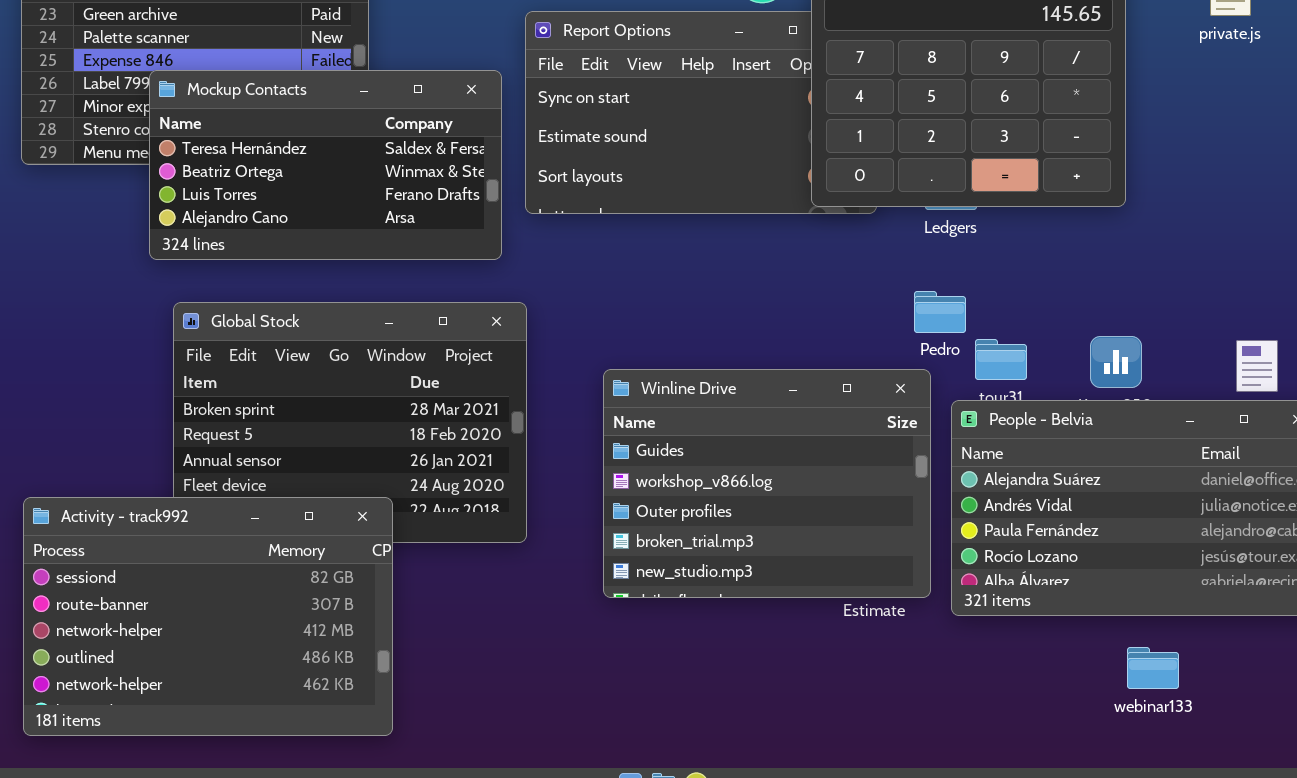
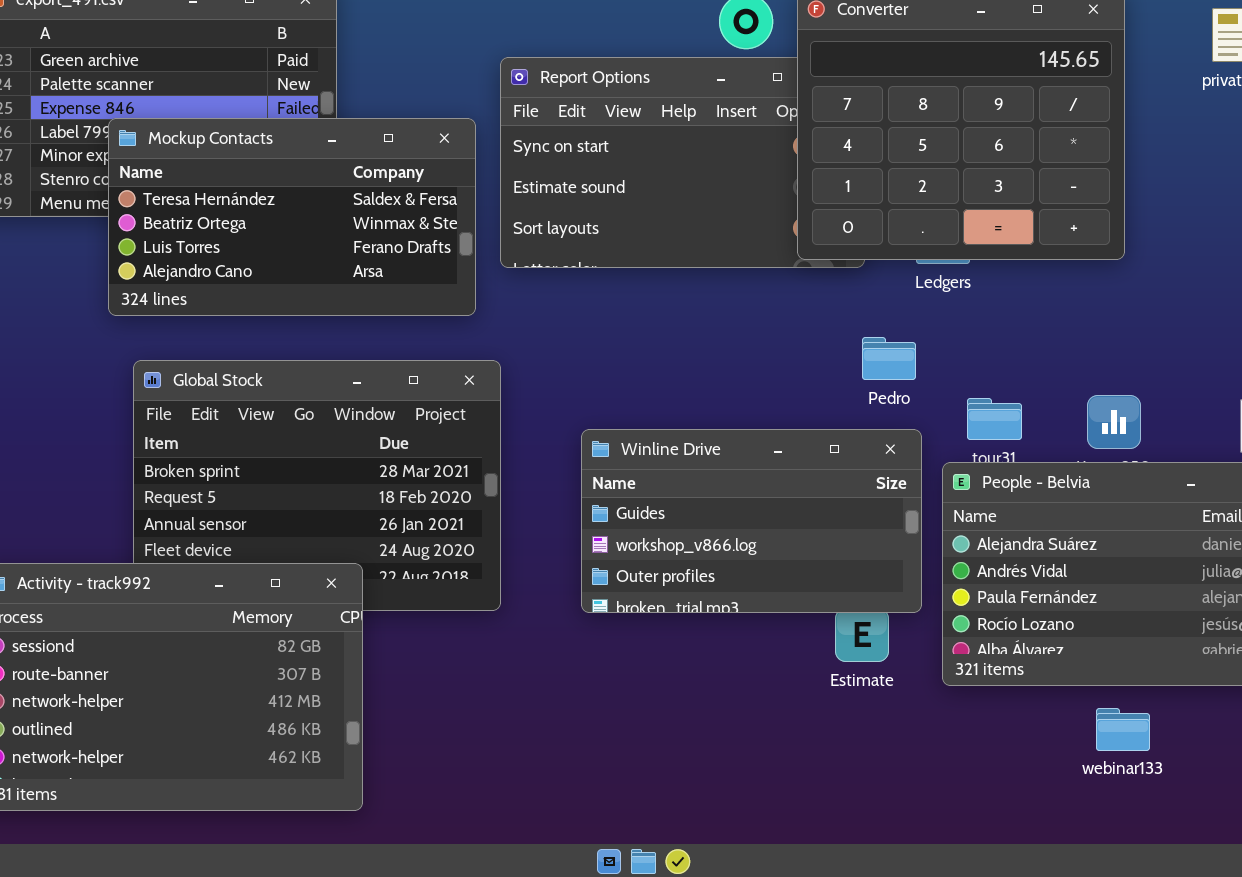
Pedro: [914,291,966,333] -> [862,337,916,380], moved
Winline Drive: [603,369,931,598] -> [581,429,922,613], resized
webinar133: [1127,647,1179,689] -> [1096,708,1150,751], moved

